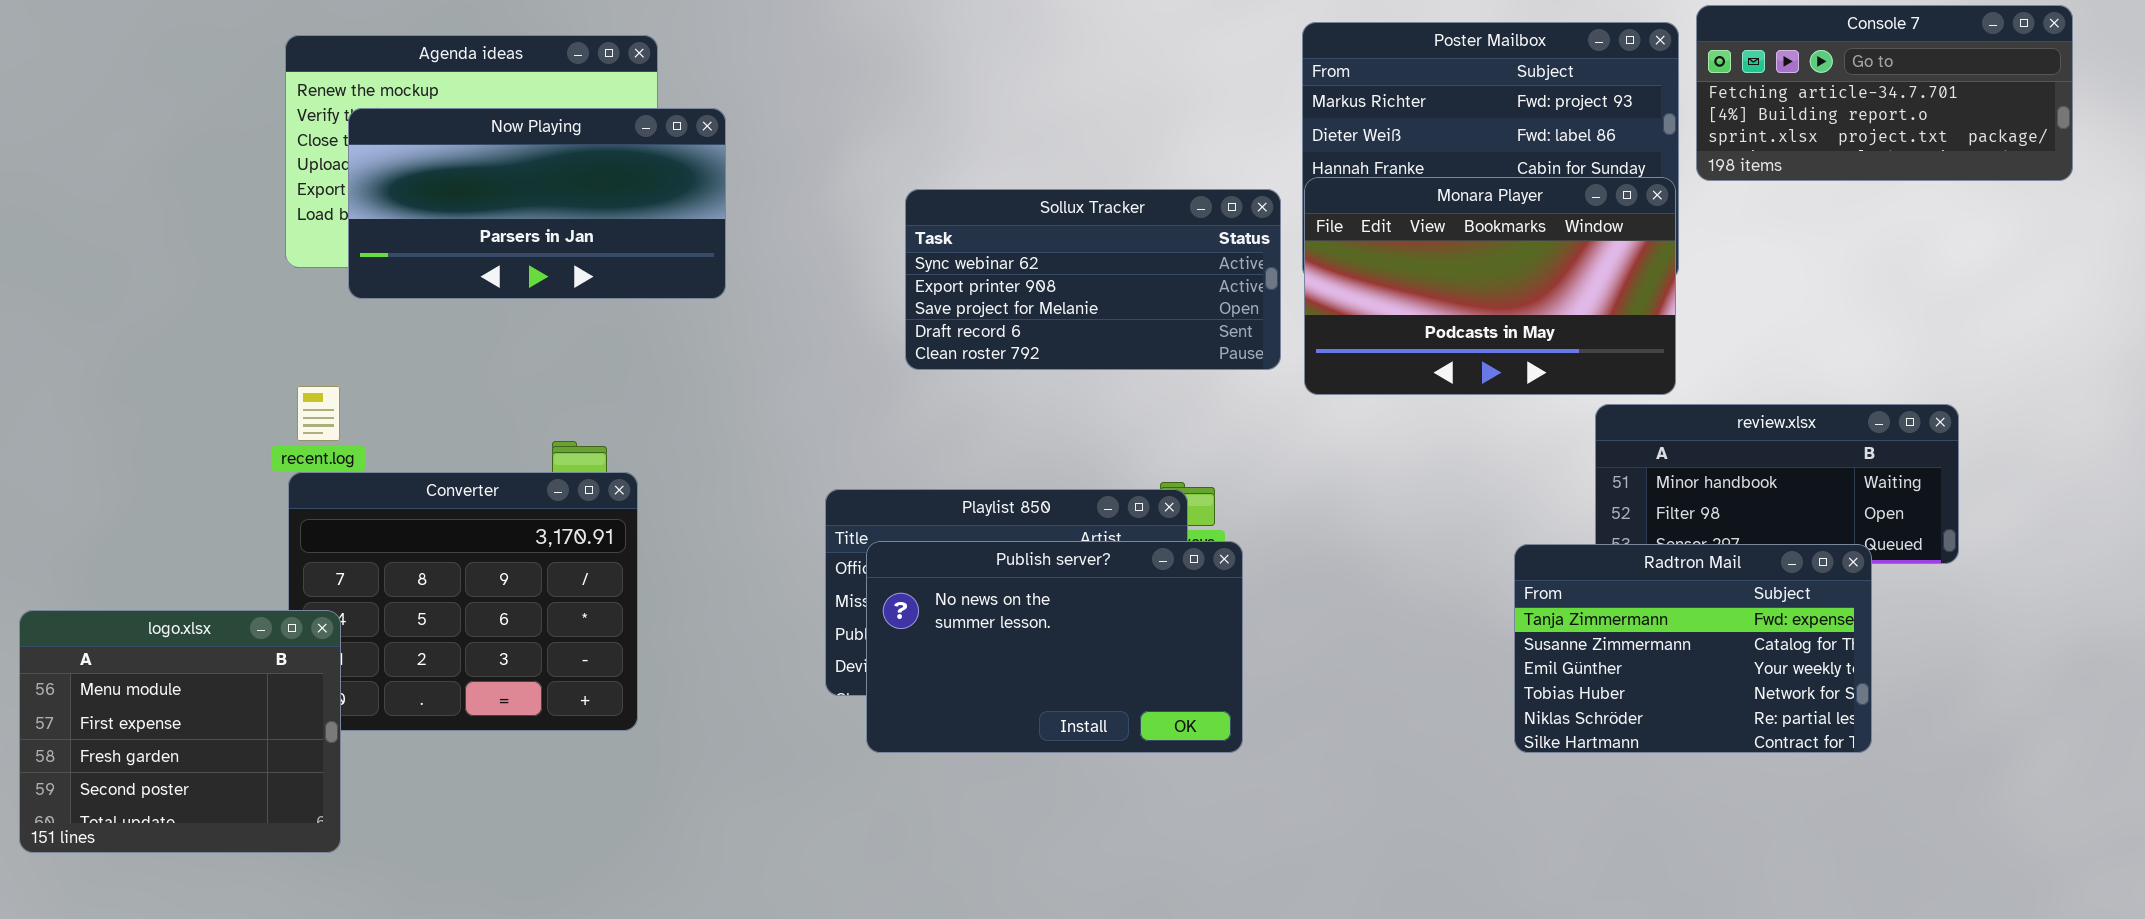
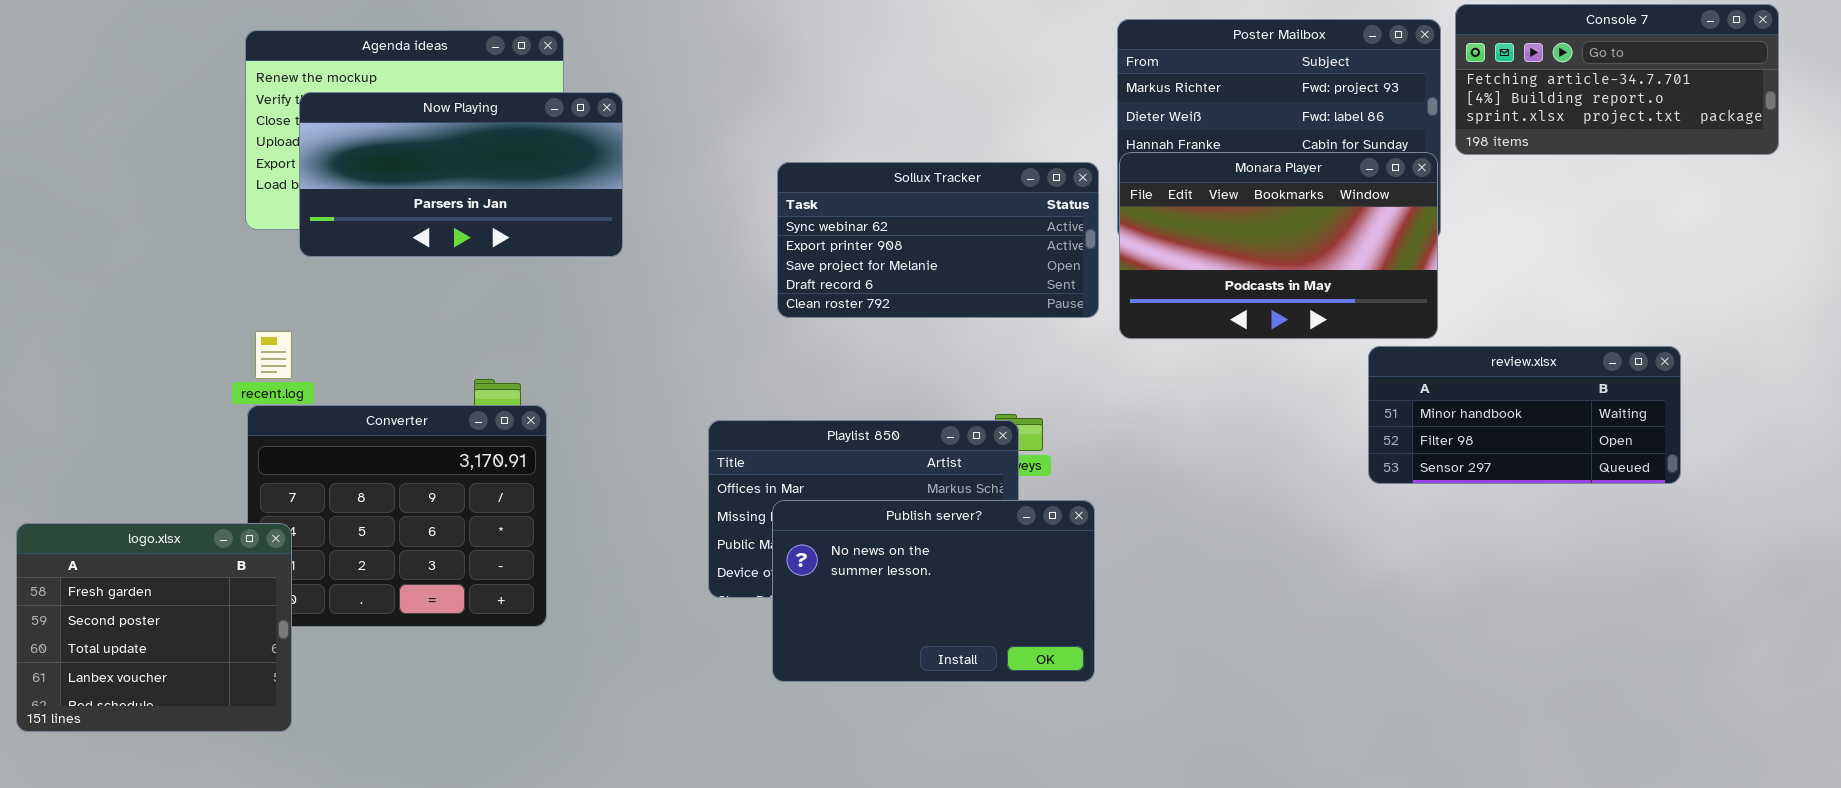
Publish server?: [866,541,1243,753] -> [772,500,1095,682], moved
Radtron Mail: [1514,544,1872,753] -> none, closed
logo.xlsx: [19,610,341,853] -> [16,523,292,732], scrolled down 2 rows

